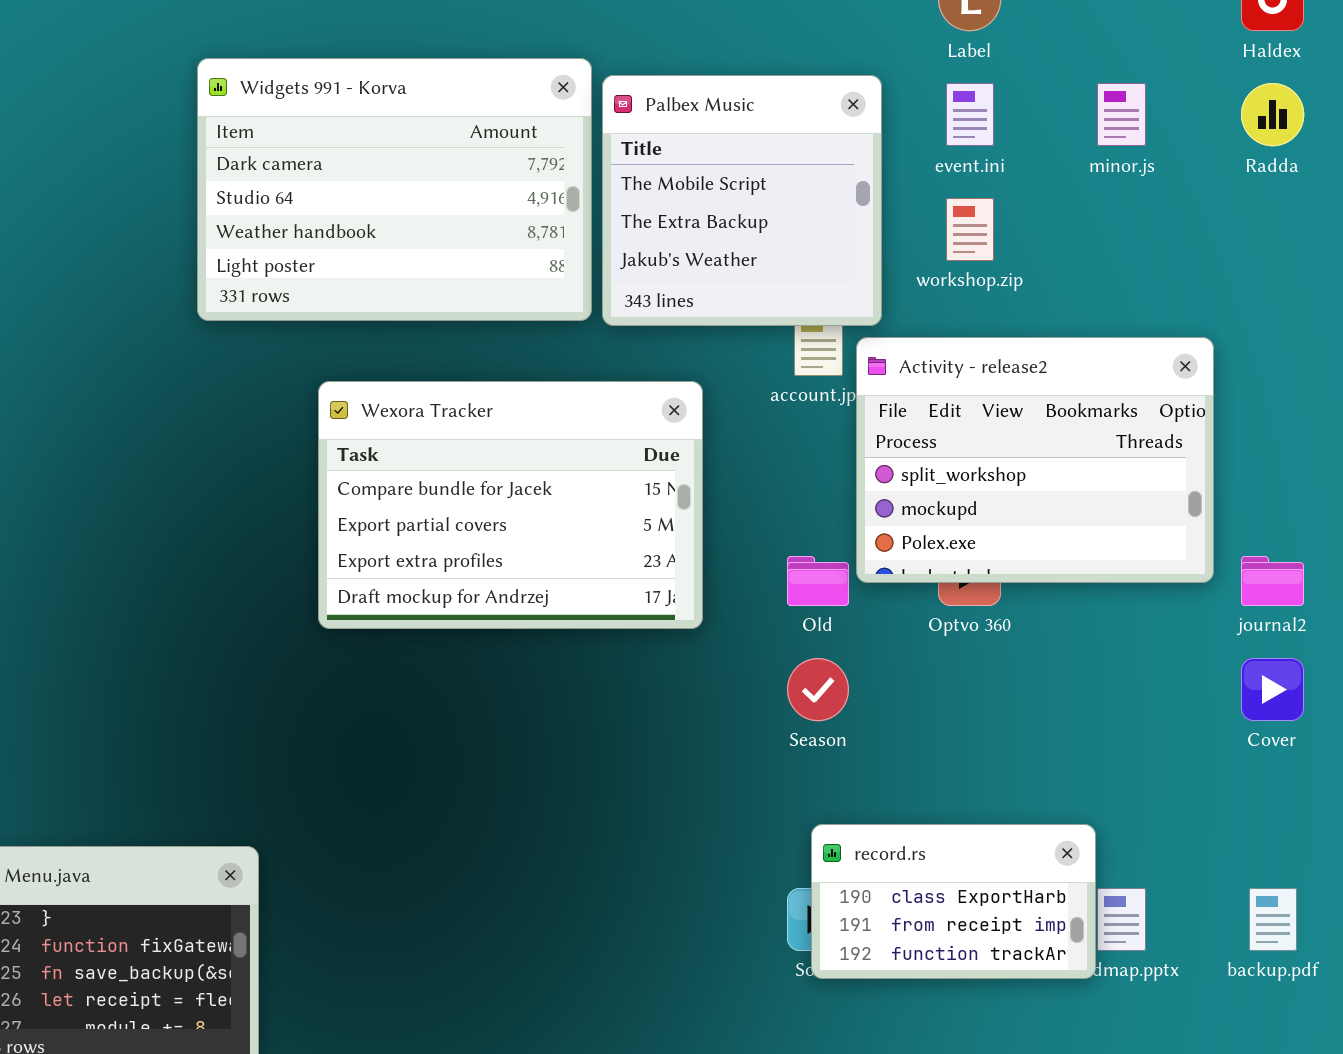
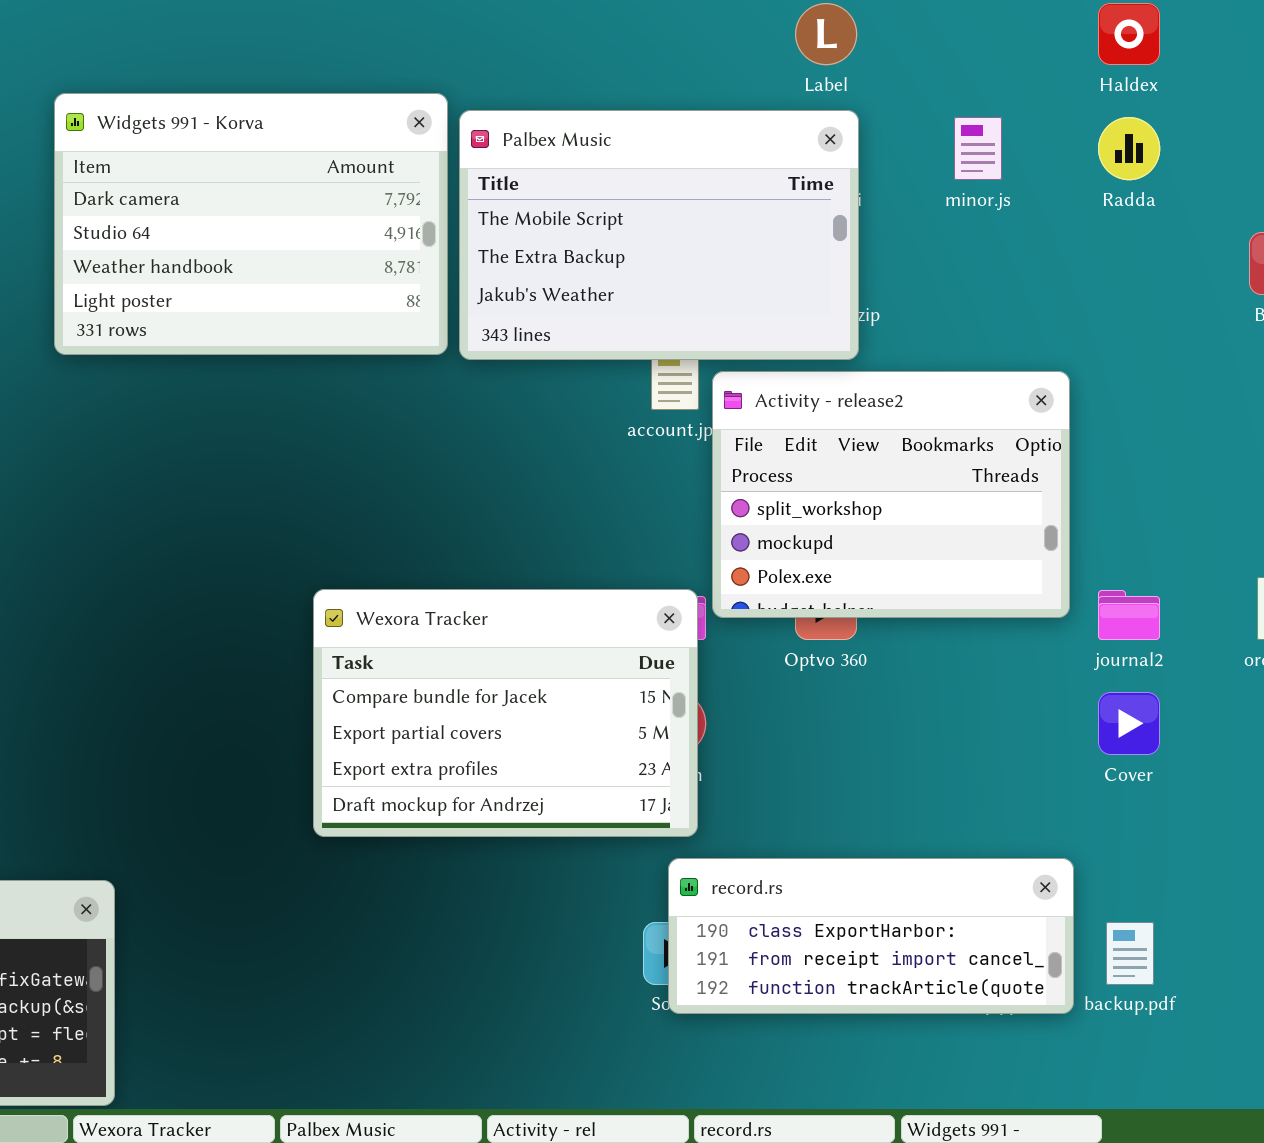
Palbex Music: [602,75,882,326] -> [459,110,859,360], resized
Wexora Tracker: [318,381,703,629] -> [313,589,698,837], moved
record.rs: [811,824,1096,979] -> [668,858,1074,1014], resized

